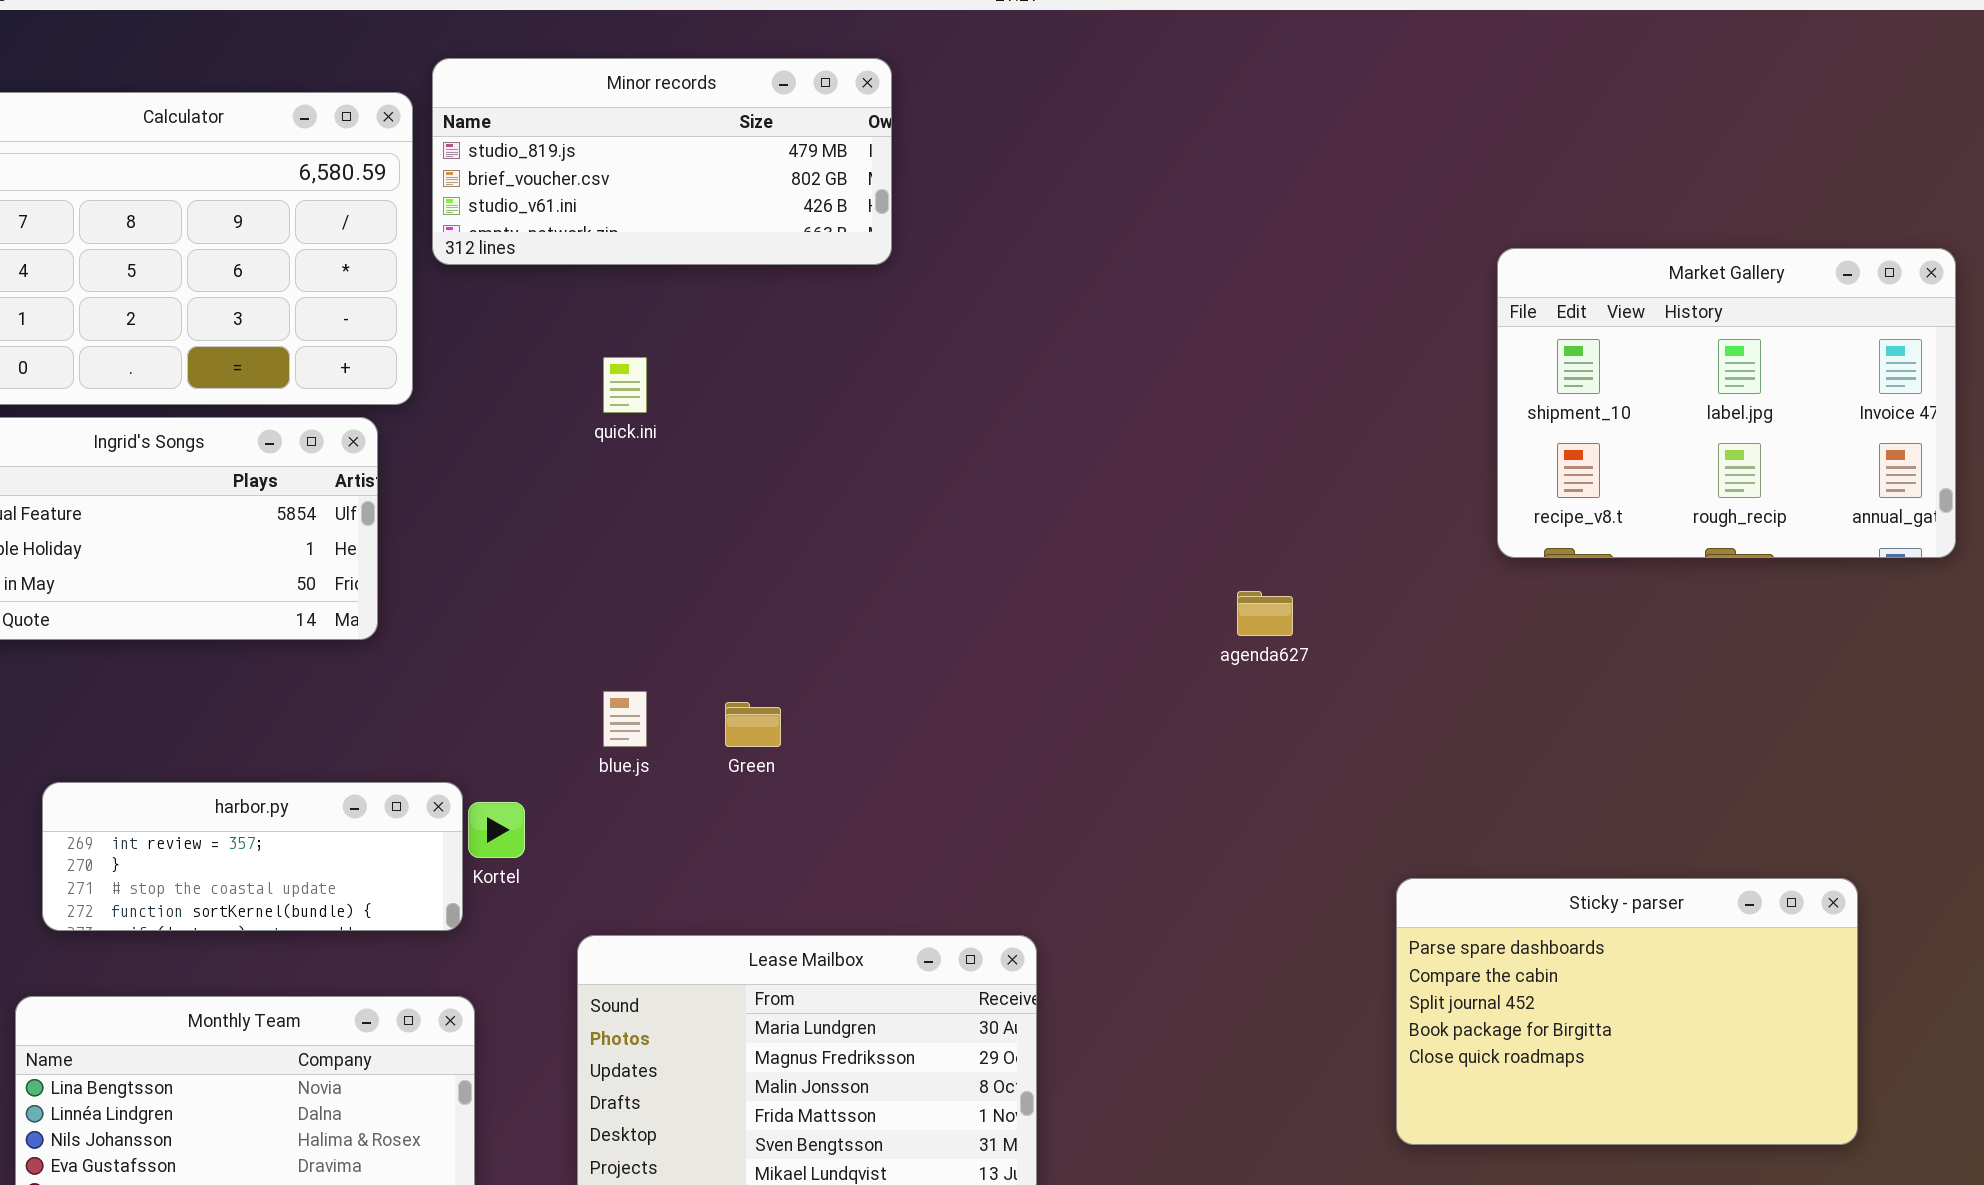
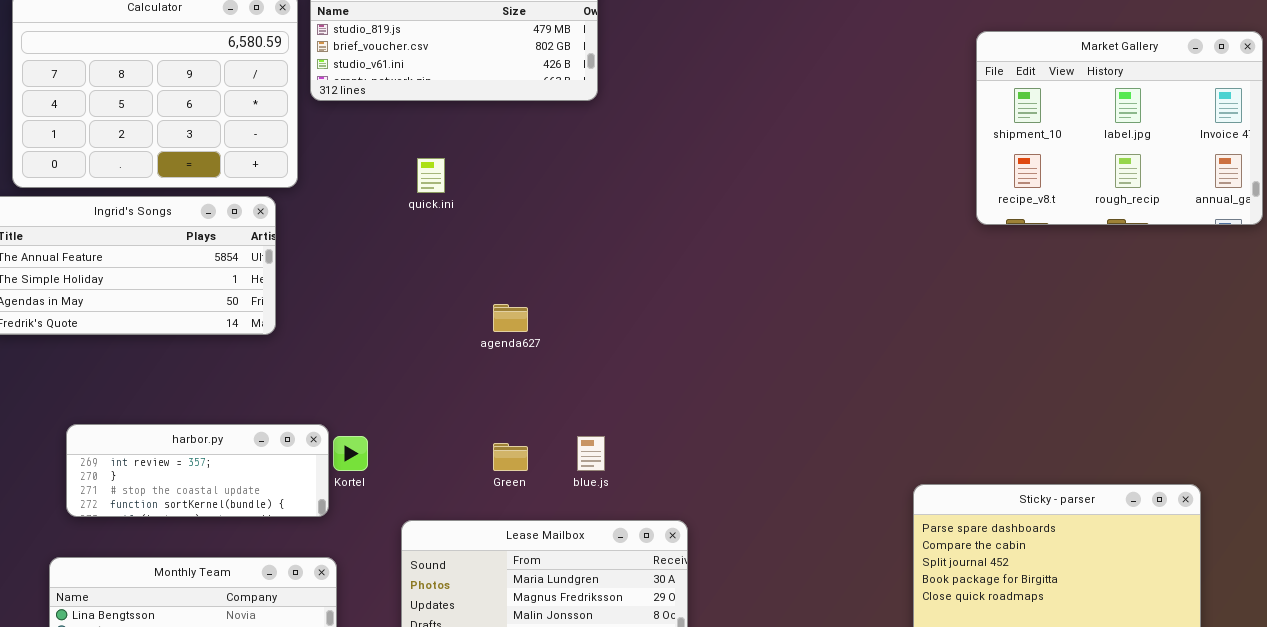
Market Gallery: [1497,248,1956,558] -> [976,31,1263,225], moved
agenda627: [1237,591,1293,636] -> [493,304,528,332], moved
blue.js: [603,691,647,747] -> [577,436,605,471], moved
Green: [725,702,781,747] -> [493,443,528,471], moved

